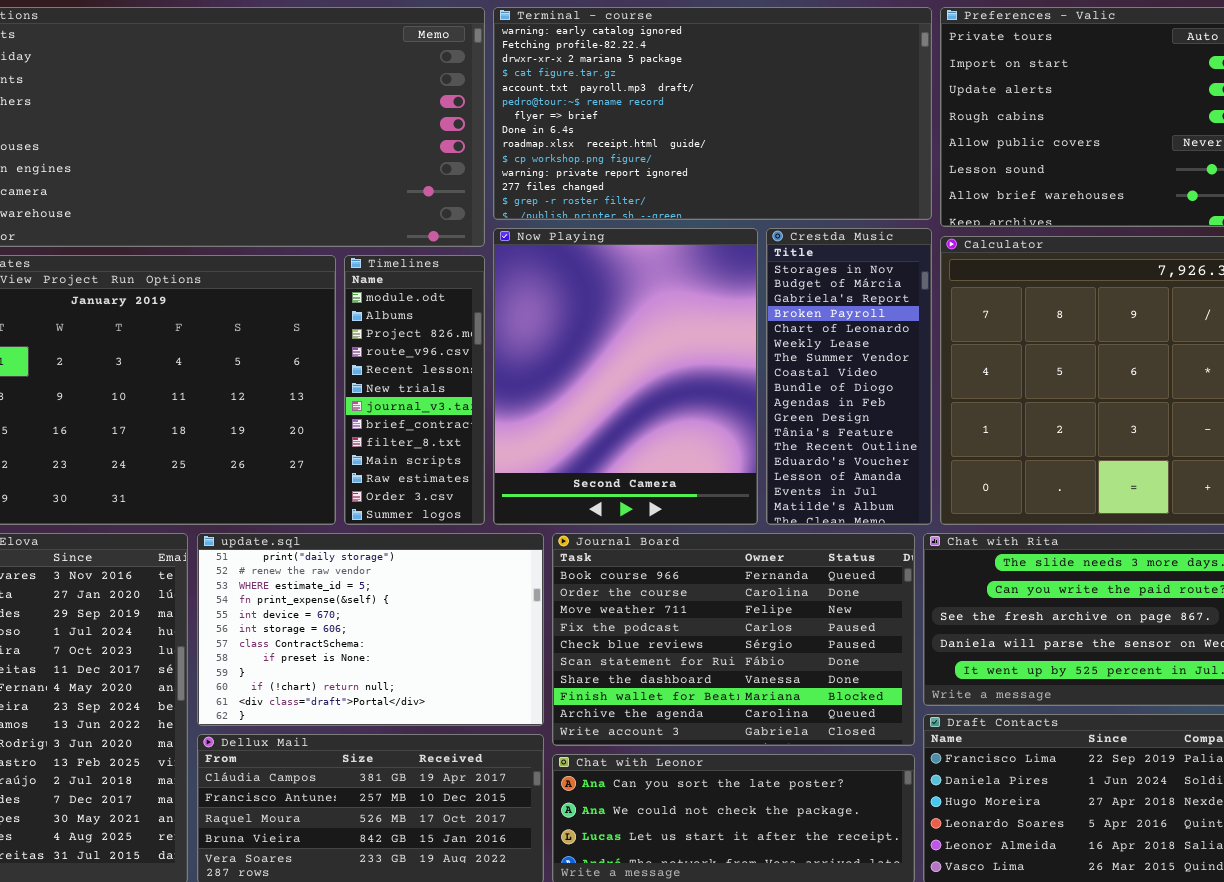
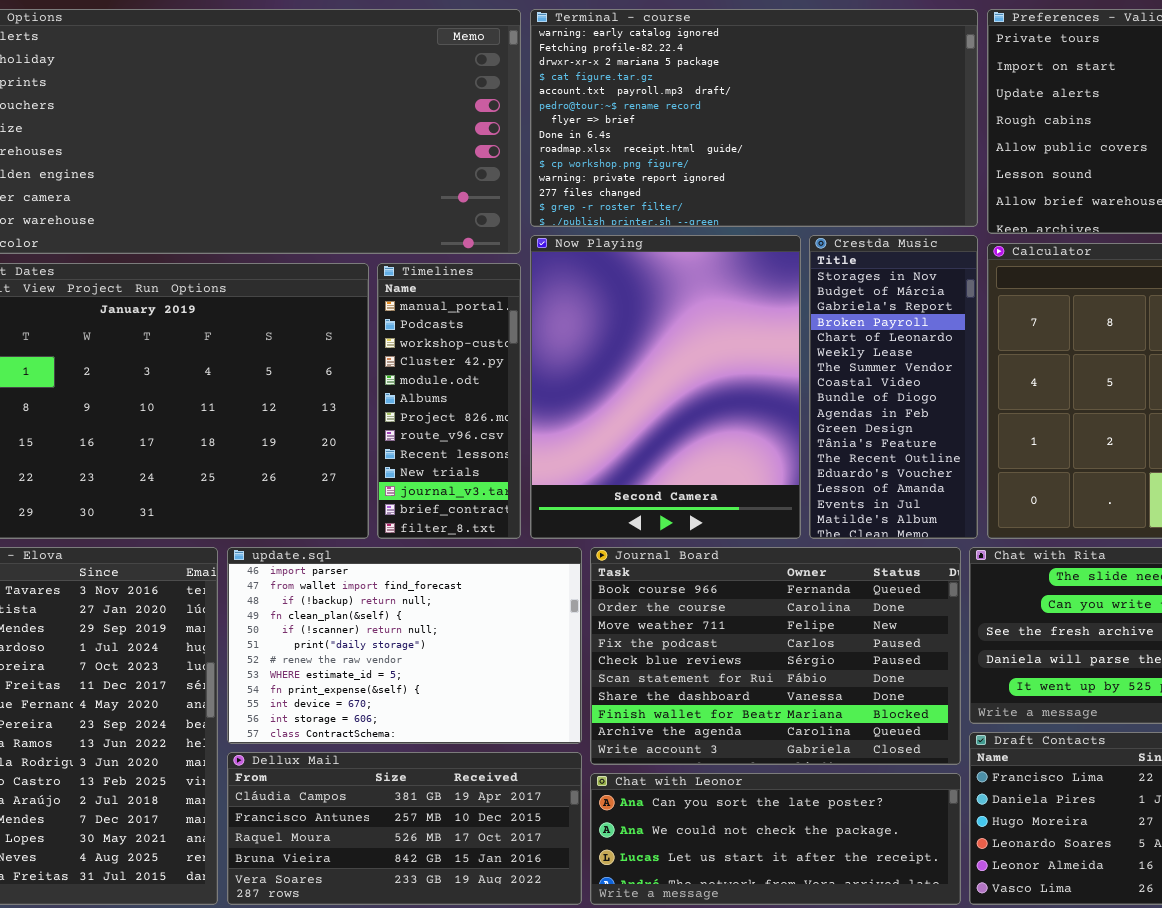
Timelines: [344,255,485,525] -> [377,263,521,539], scrolled up 4 rows
update.sql: [197,533,544,726] -> [227,547,582,744], scrolled up 5 rows

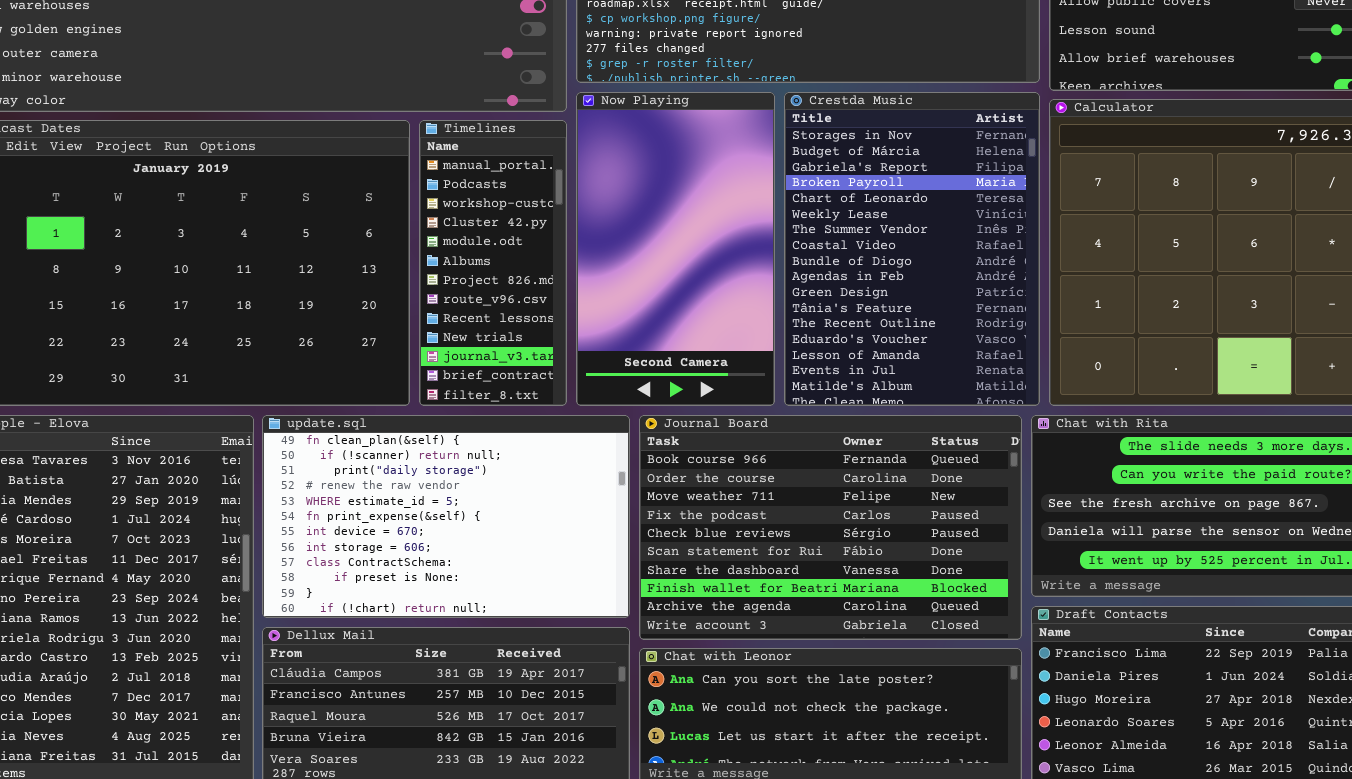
Now Playing: [530,235,801,539] -> [576,92,775,406], resized
Crestda Music: [809,235,978,539] -> [784,92,1040,406], resized
update.sql: [227,547,582,744] -> [262,415,630,618], scrolled down 3 rows

